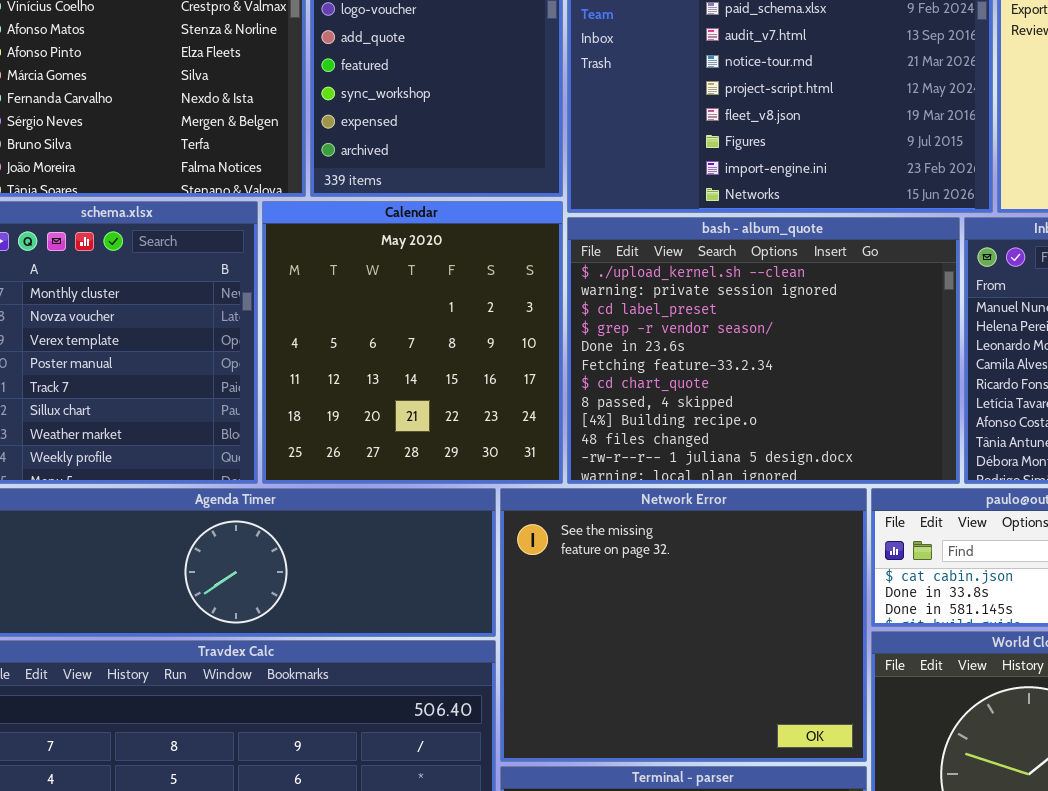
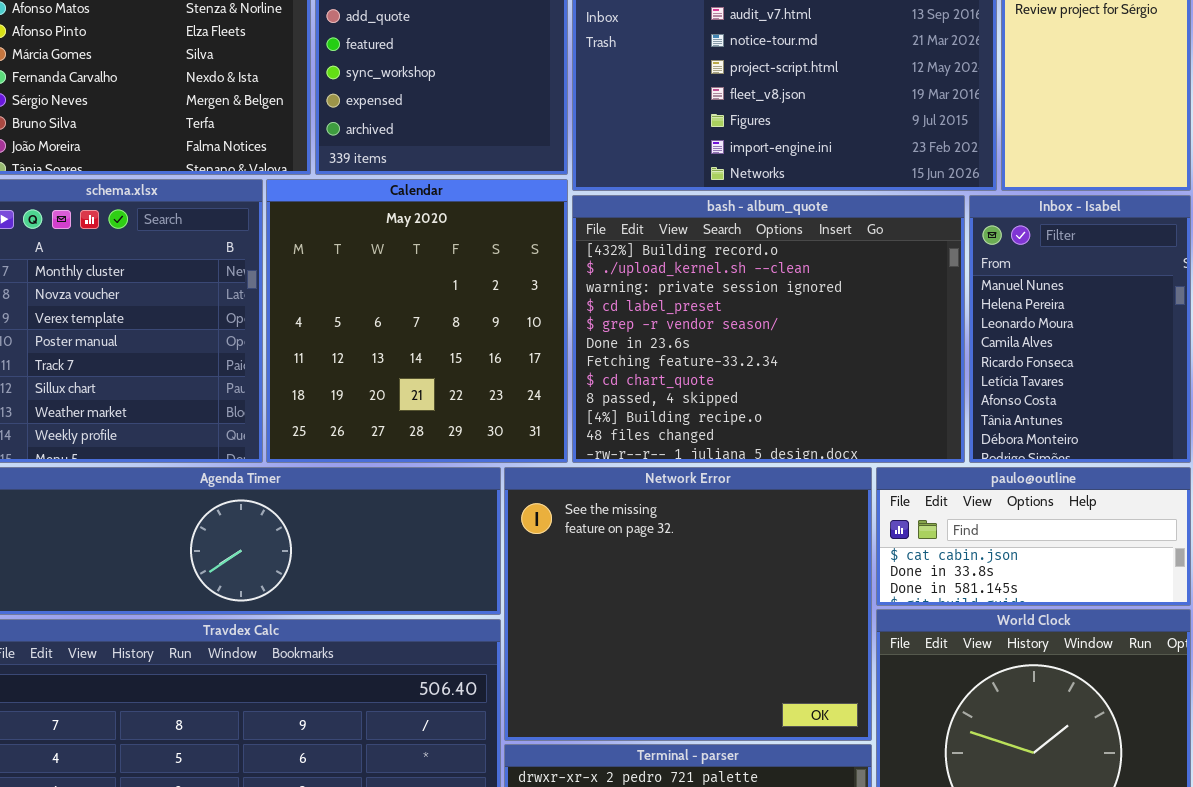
bash - album_quote: [567,217,960,484] -> [572,195,965,463], scrolled up 1 row

